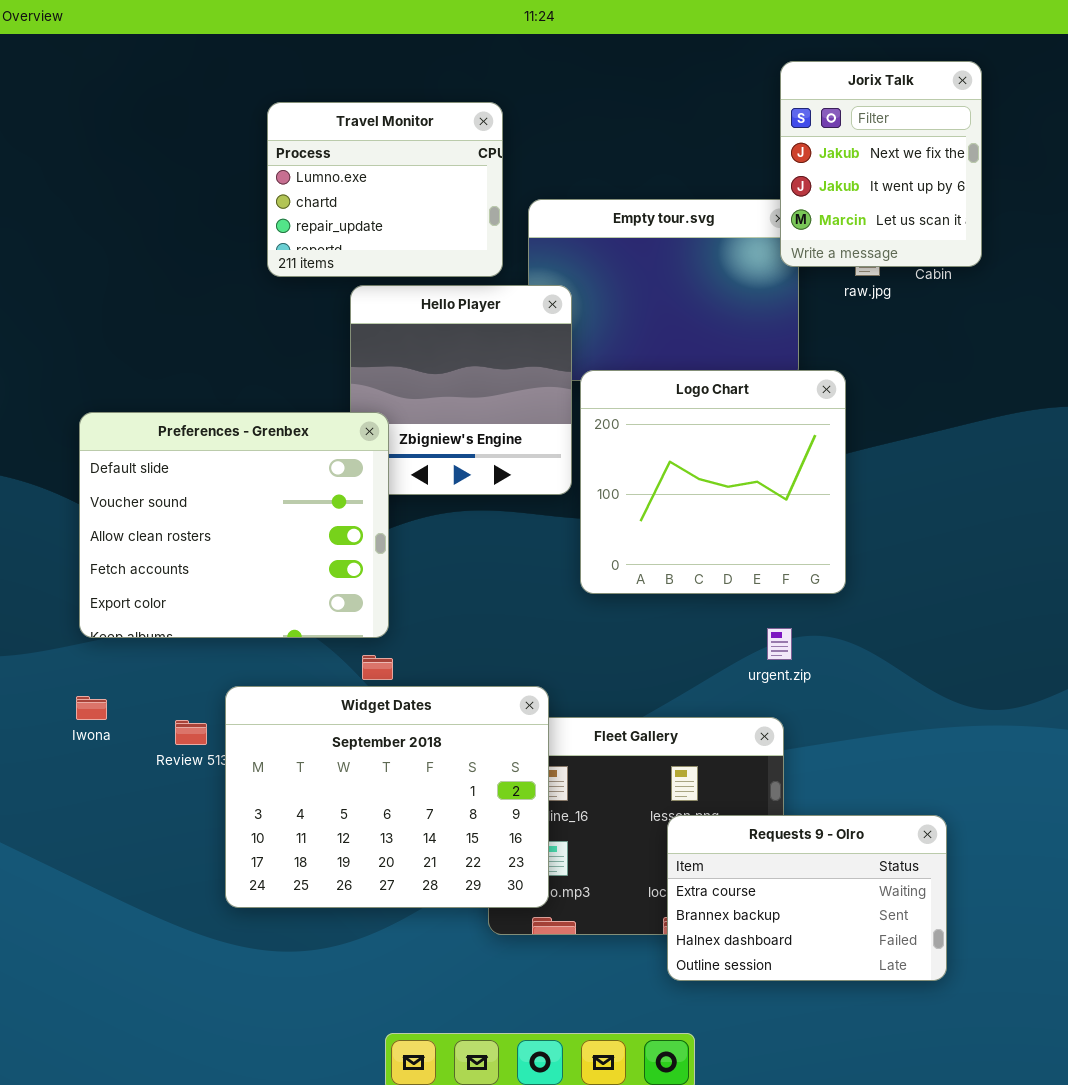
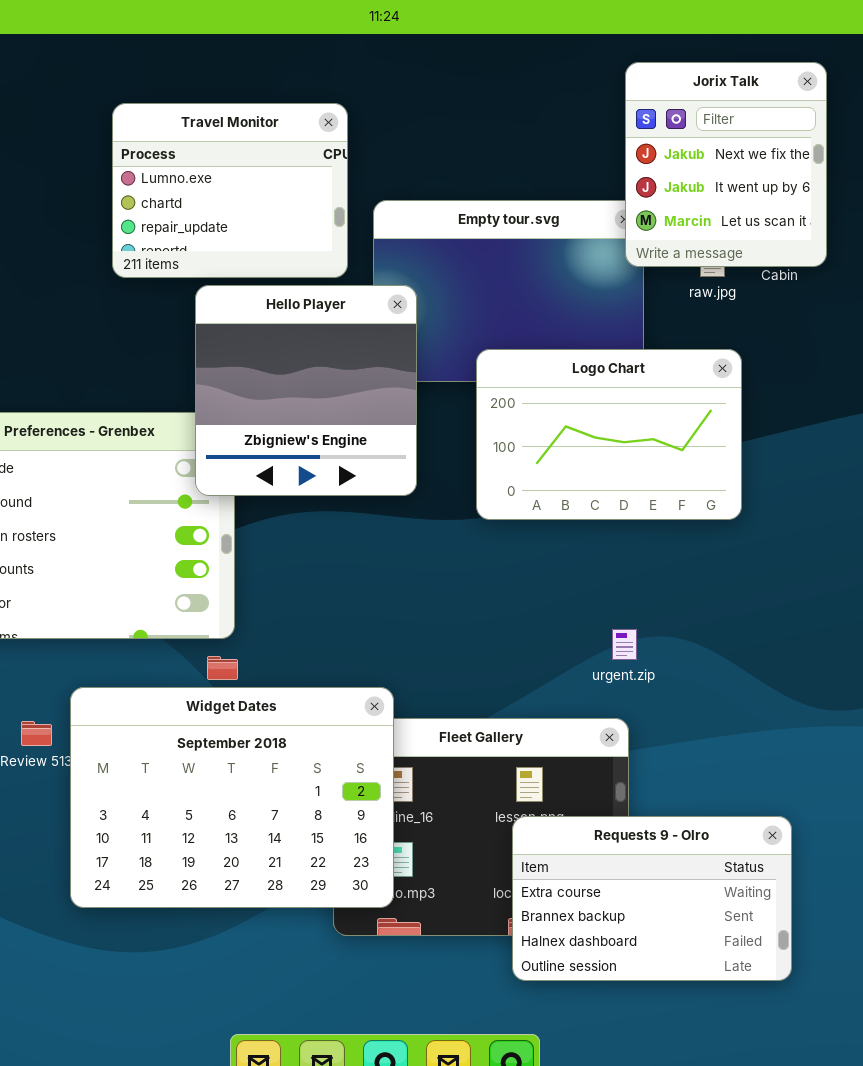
Hello Player: [350,285,572,495] -> [195,285,417,496], raised
Logo Chart: [580,370,846,594] -> [476,349,742,520], moved, resized

